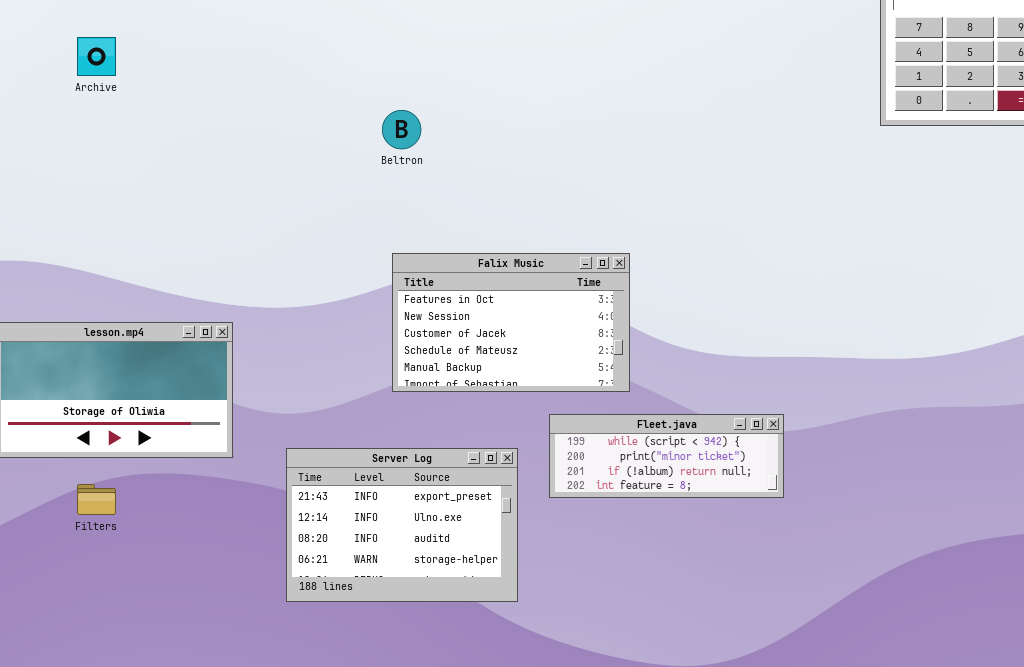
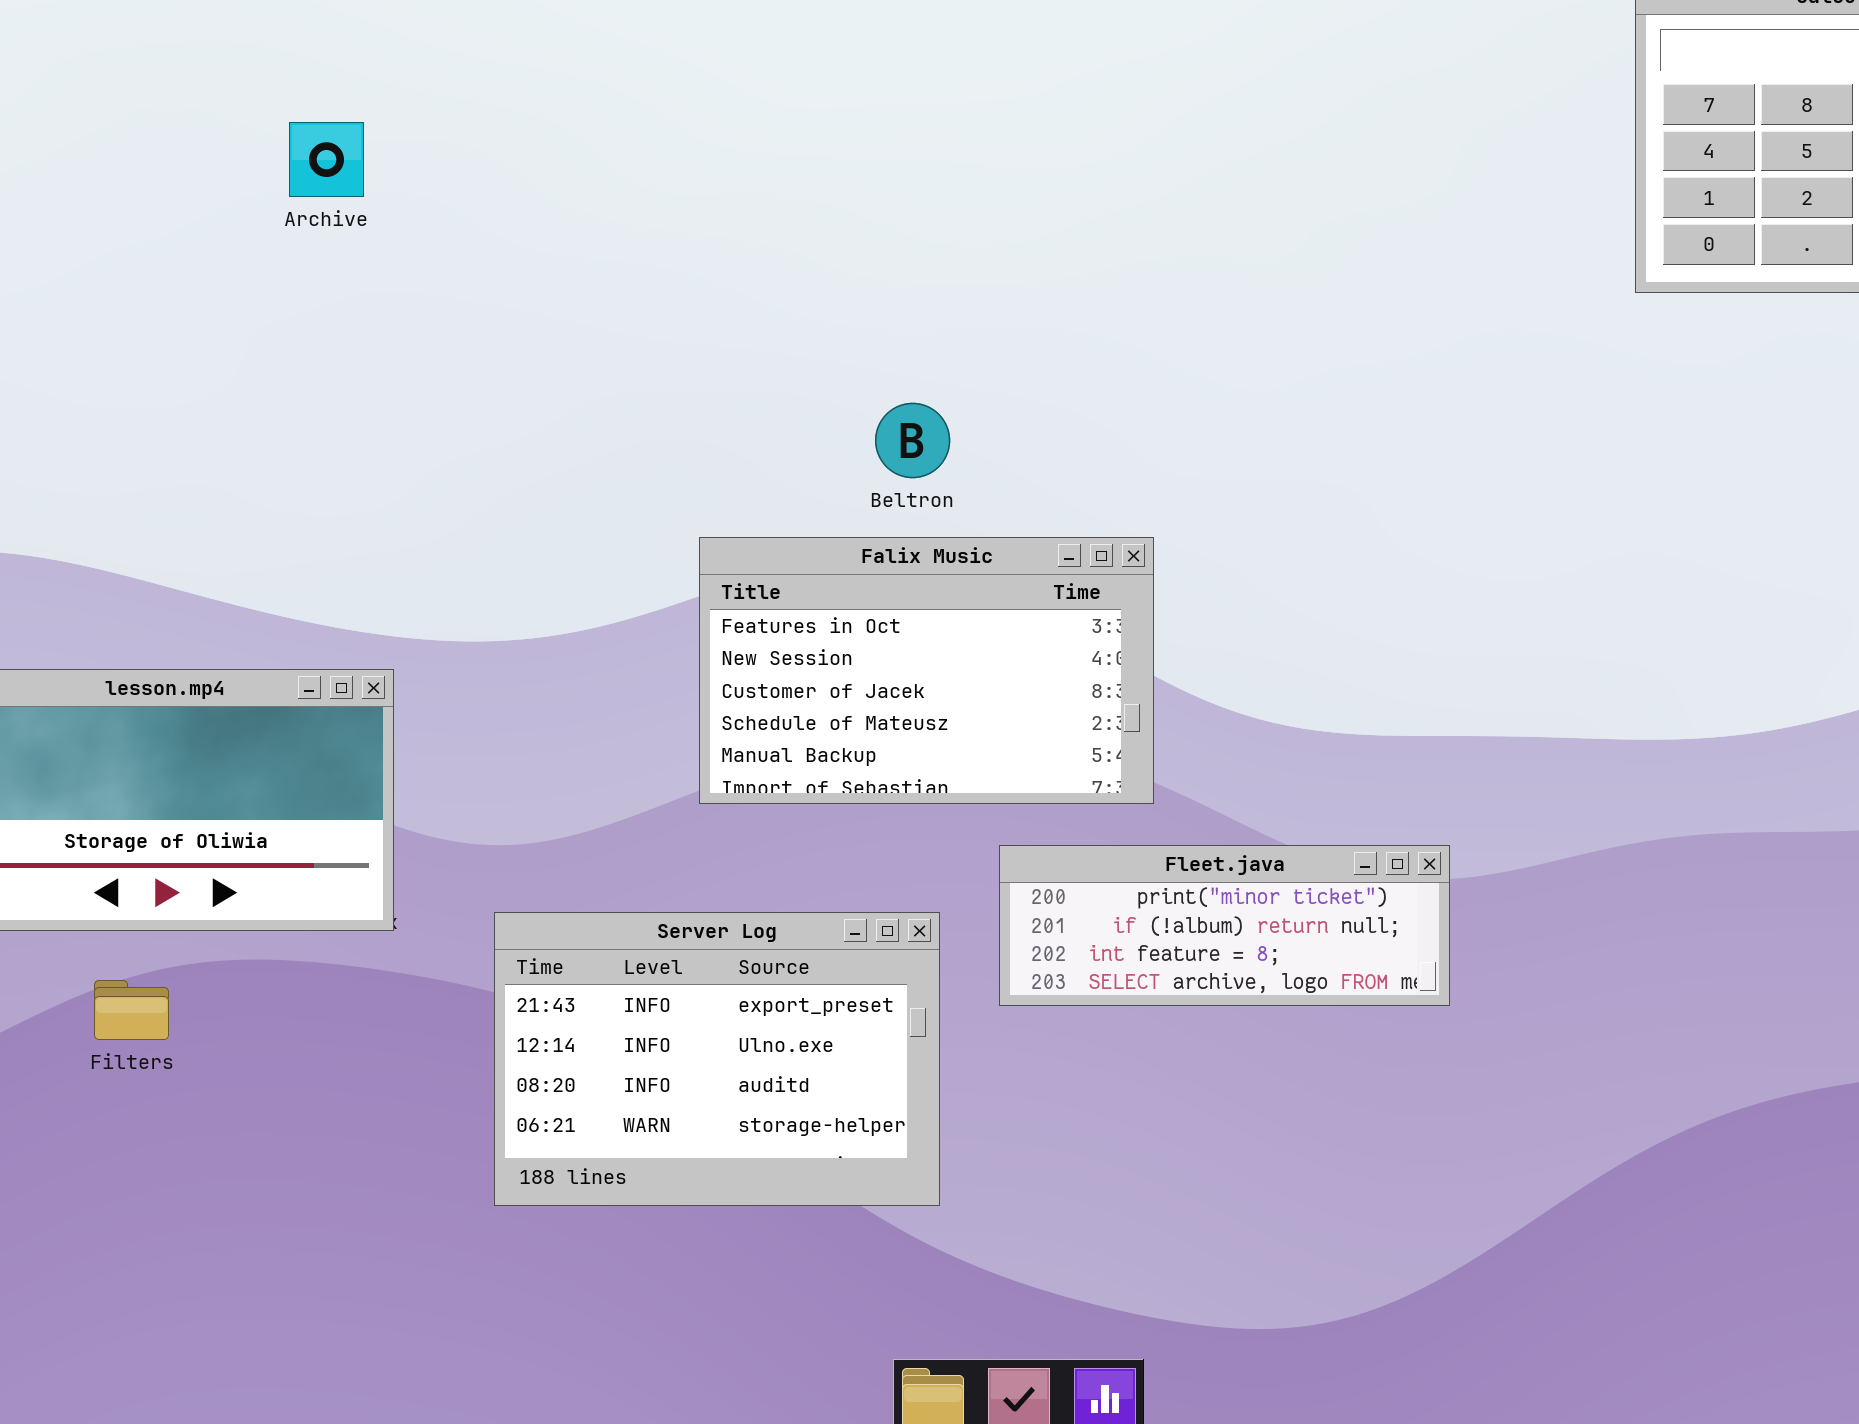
Archive: [77,37,116,76] -> [289,122,364,197], moved
Beltron: [382,110,421,149] -> [875,403,950,478], moved
Fleet.java: [549,414,784,498] -> [999,845,1450,1006], scrolled down 1 row

